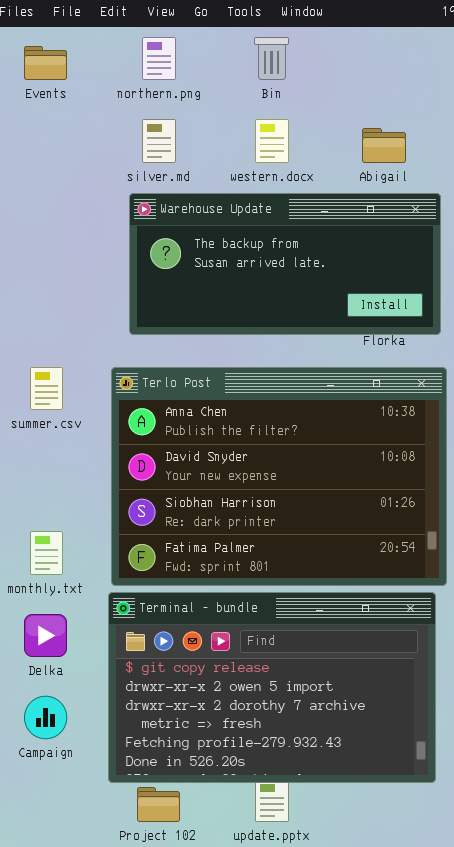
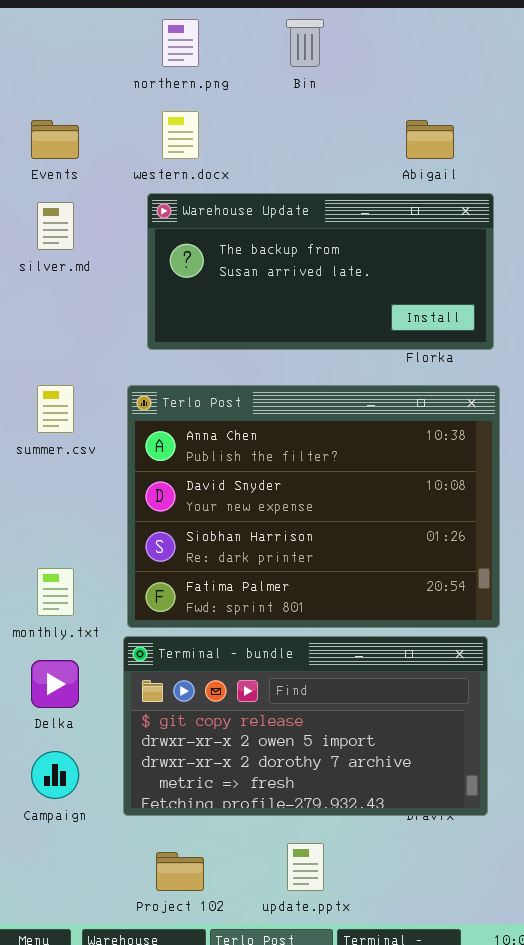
Events: [24,46,67,80] -> [31,120,79,159], moved
silver.md: [142,119,176,163] -> [37,202,74,250], moved
western.docx: [255,119,289,163] -> [162,111,199,159], moved
Terminal - bundle: [108,592,436,783] -> [123,636,488,816], resized

